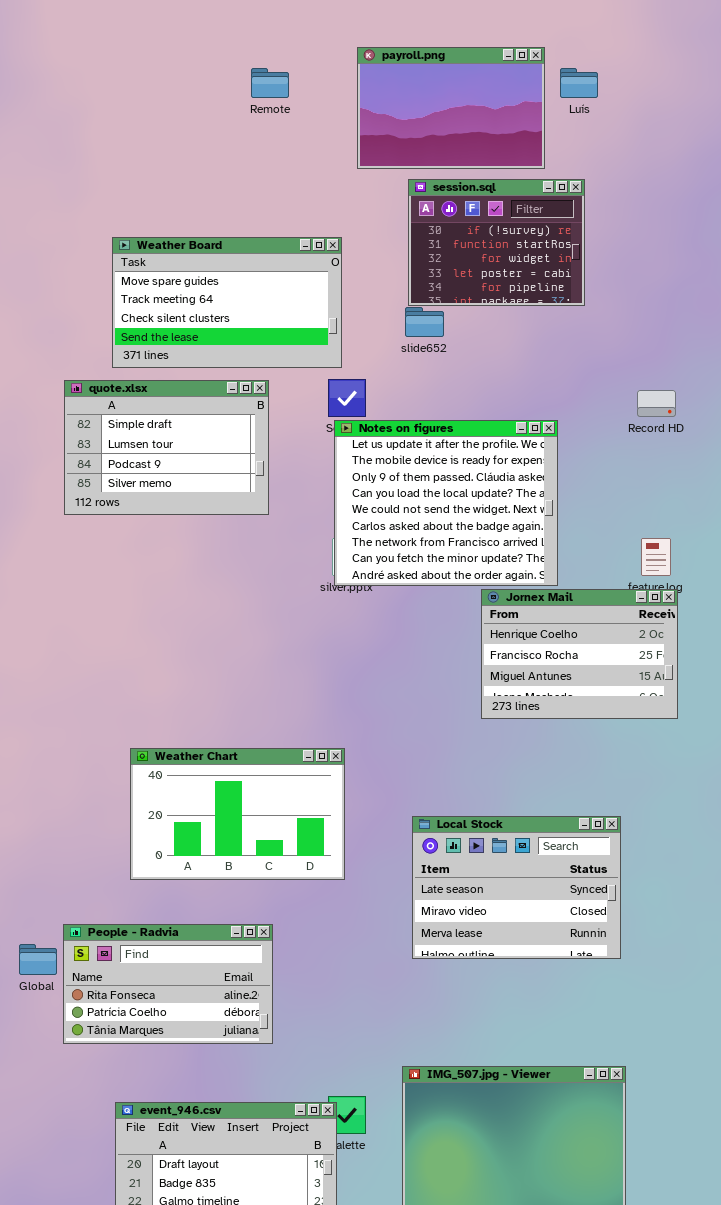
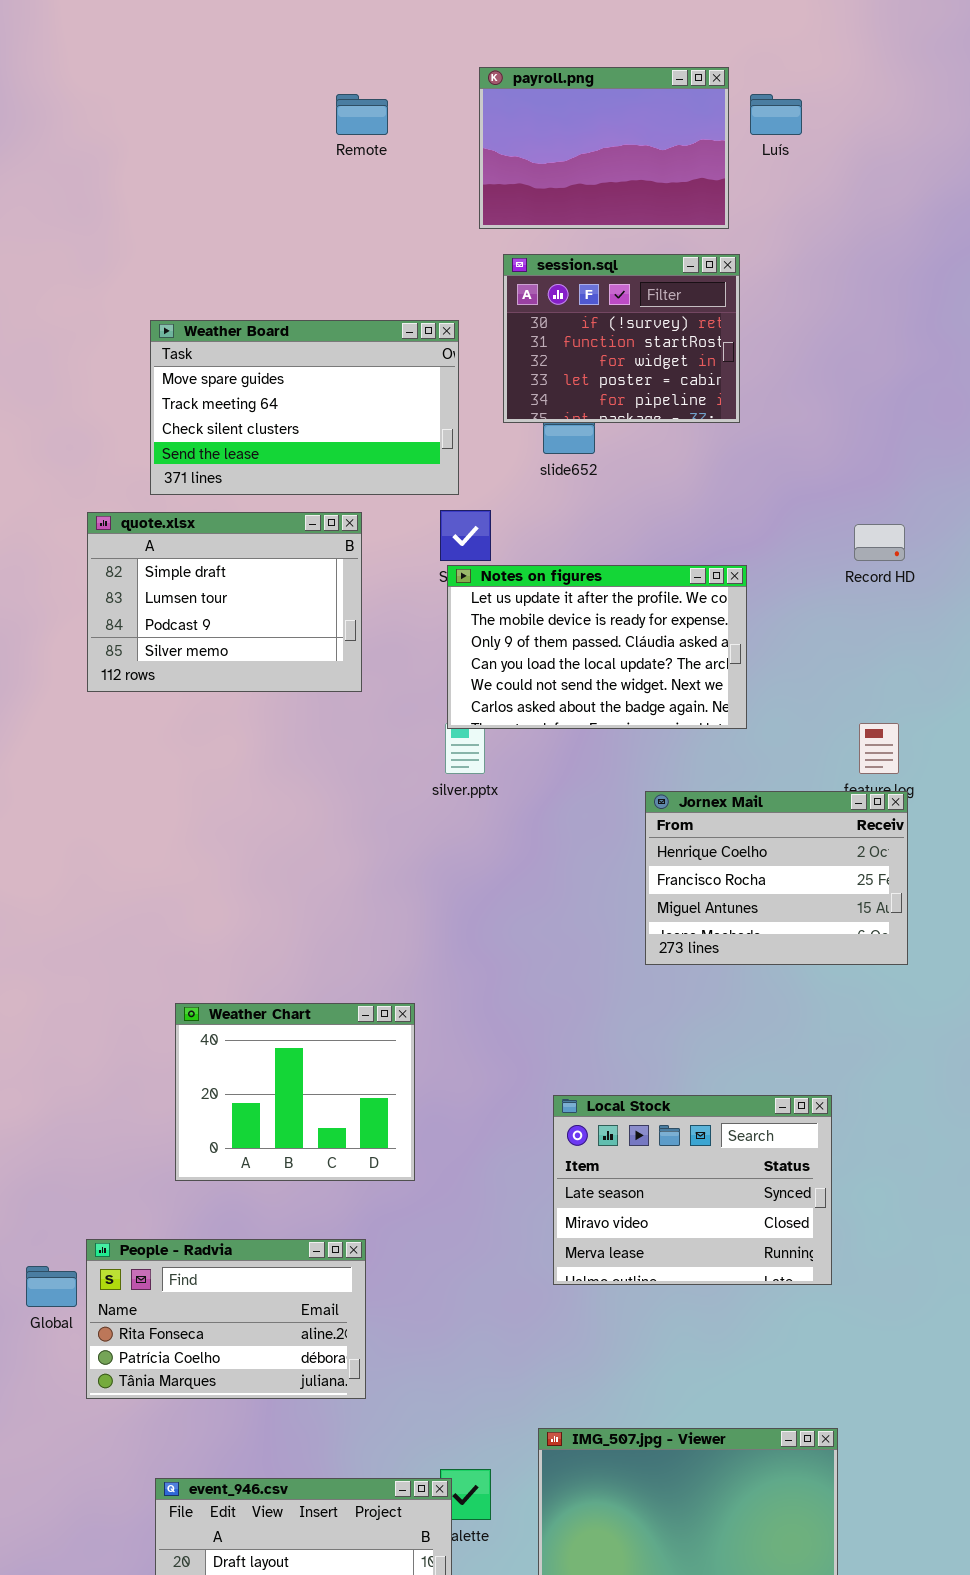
session.sql: [408,179,585,306] -> [503,254,740,423], moved
Notes on figures: [334,420,558,586] -> [447,565,747,729], resized
Weather Chart: [130,748,345,880] -> [175,1003,415,1181], resized

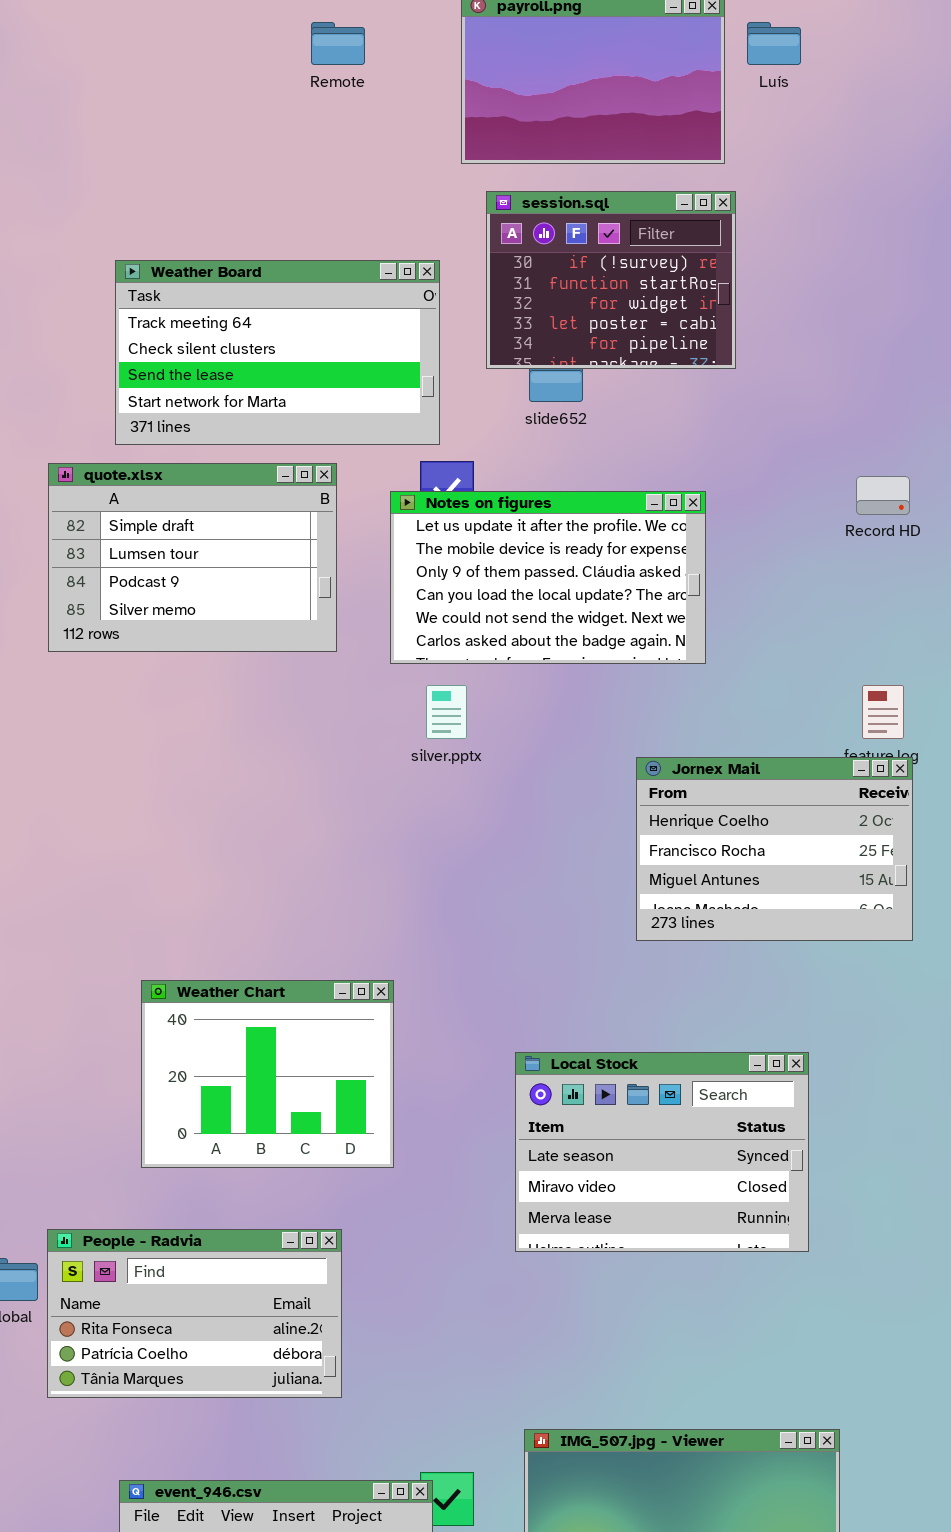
Weather Board: [150,320,459,495] -> [115,260,440,445], scrolled down 1 row
Notes on figures: [447,565,747,729] -> [390,491,706,664], moved
Local Stock: [553,1095,832,1285] -> [515,1052,809,1252], moved

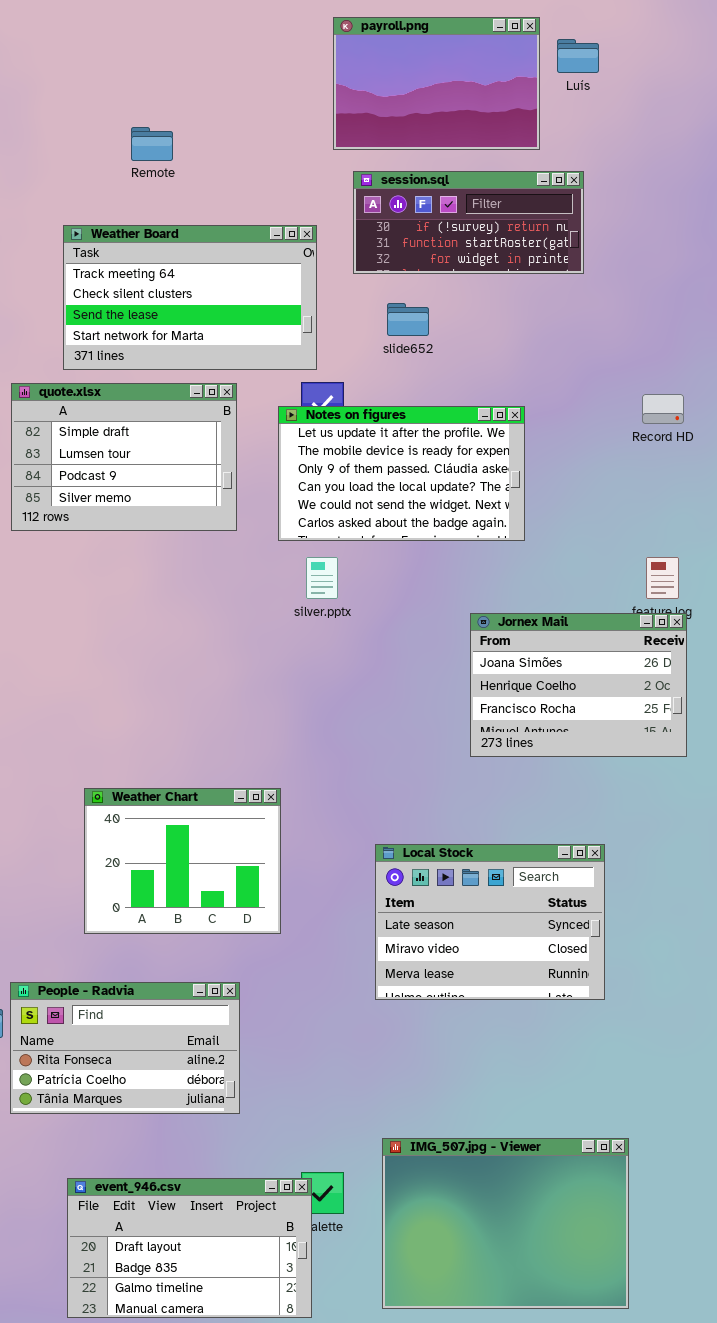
Remote: [311,22,365,65] -> [131,127,173,161], moved
session.sql: [486,191,736,369] -> [353,171,584,274], resized
Jornex Mail: [636,757,913,941] -> [470,613,687,757], scrolled up 1 row

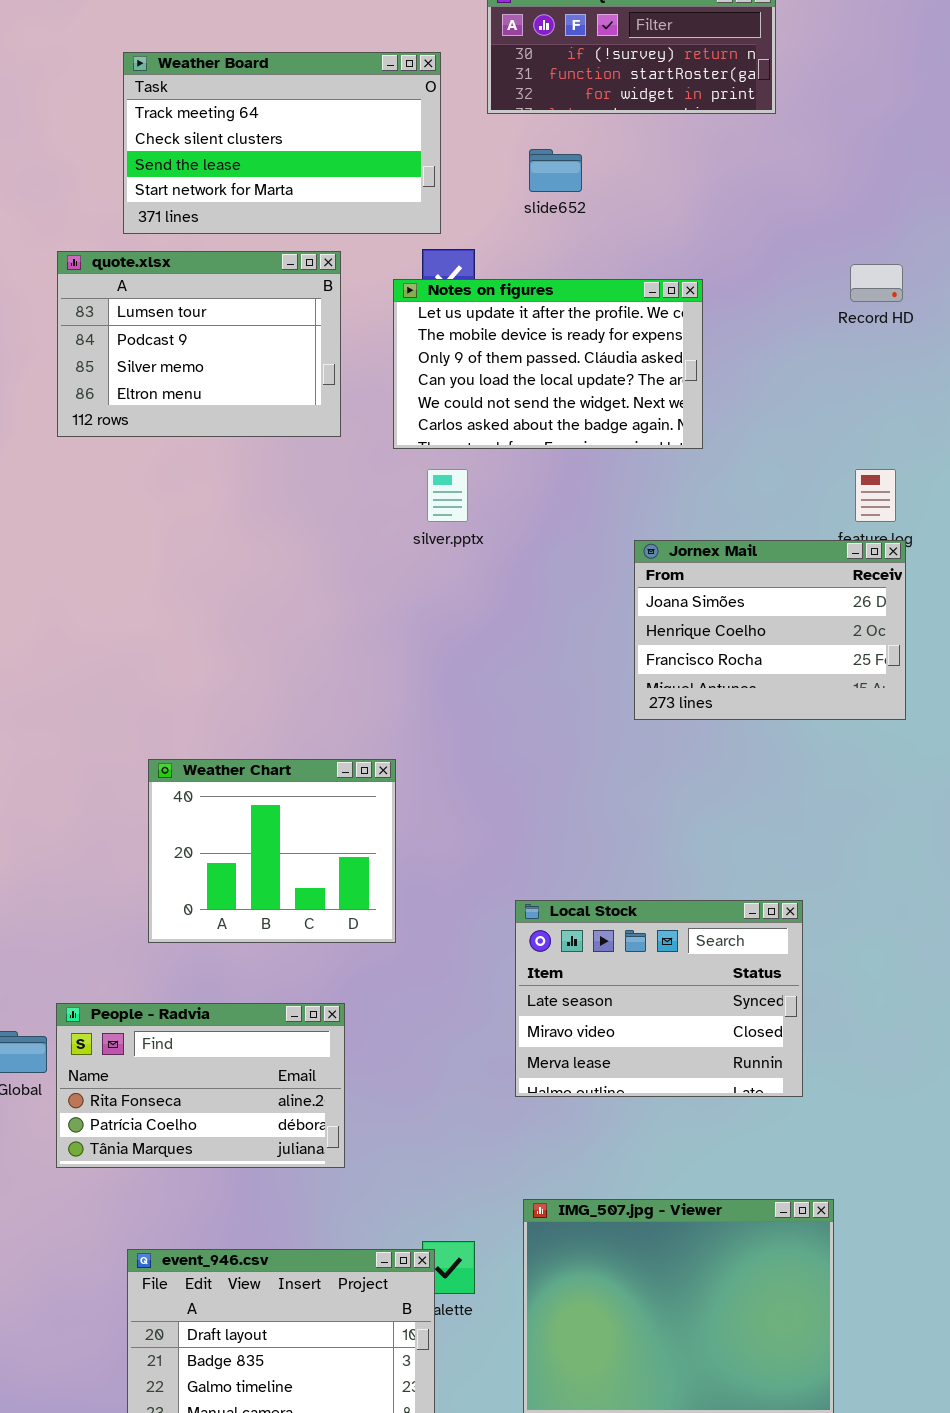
quote.xlsx: [11,383,237,531] -> [57,251,341,437], scrolled down 1 row
Local Stock: [375,844,605,1000] -> [515,900,803,1097], moved

